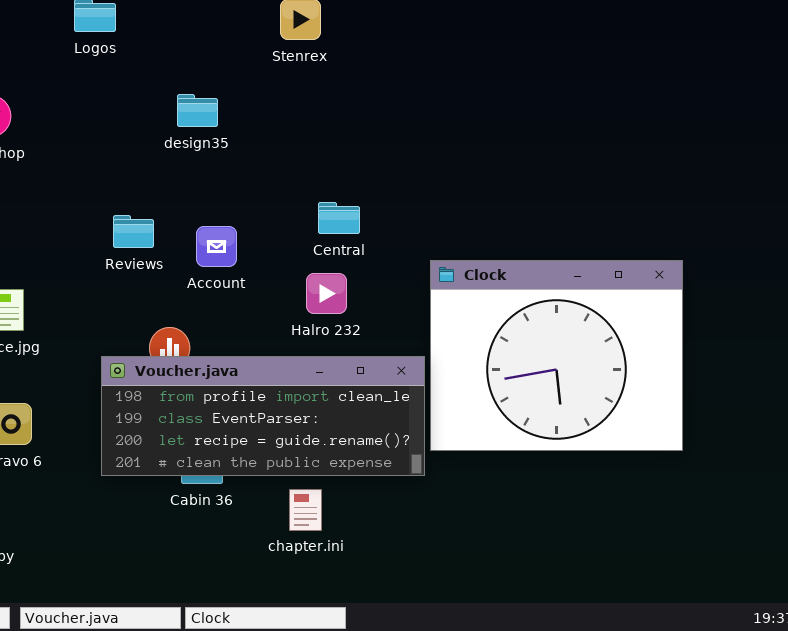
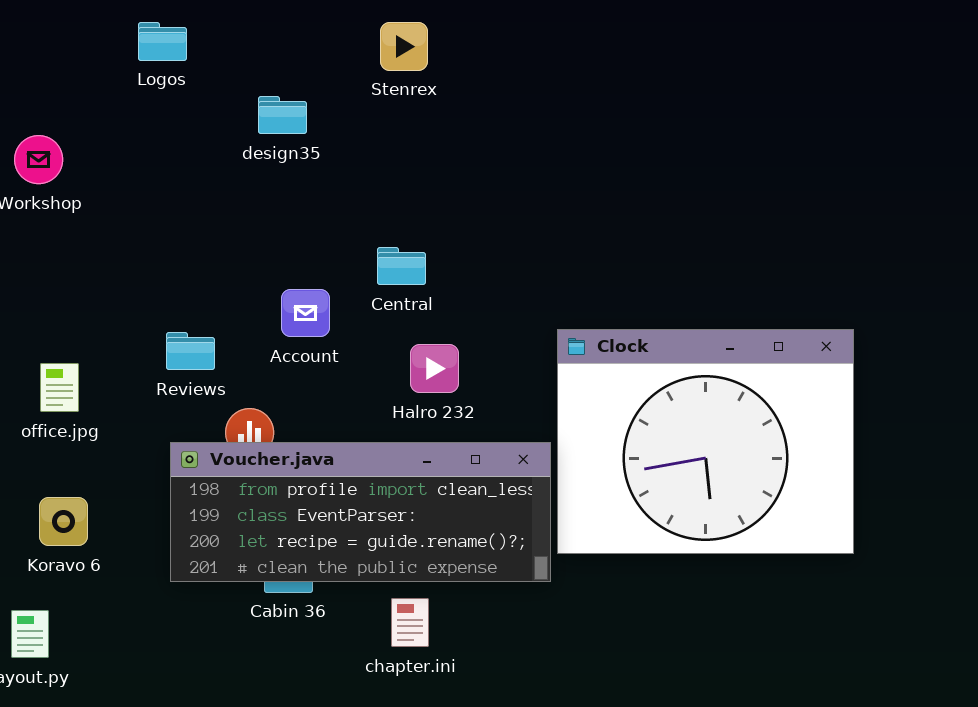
design35: [177,94,218,127] -> [258,96,307,134], moved
Central: [318,202,360,234] -> [377,247,426,285], moved
Reviews: [113,215,154,248] -> [166,332,215,370], moved

